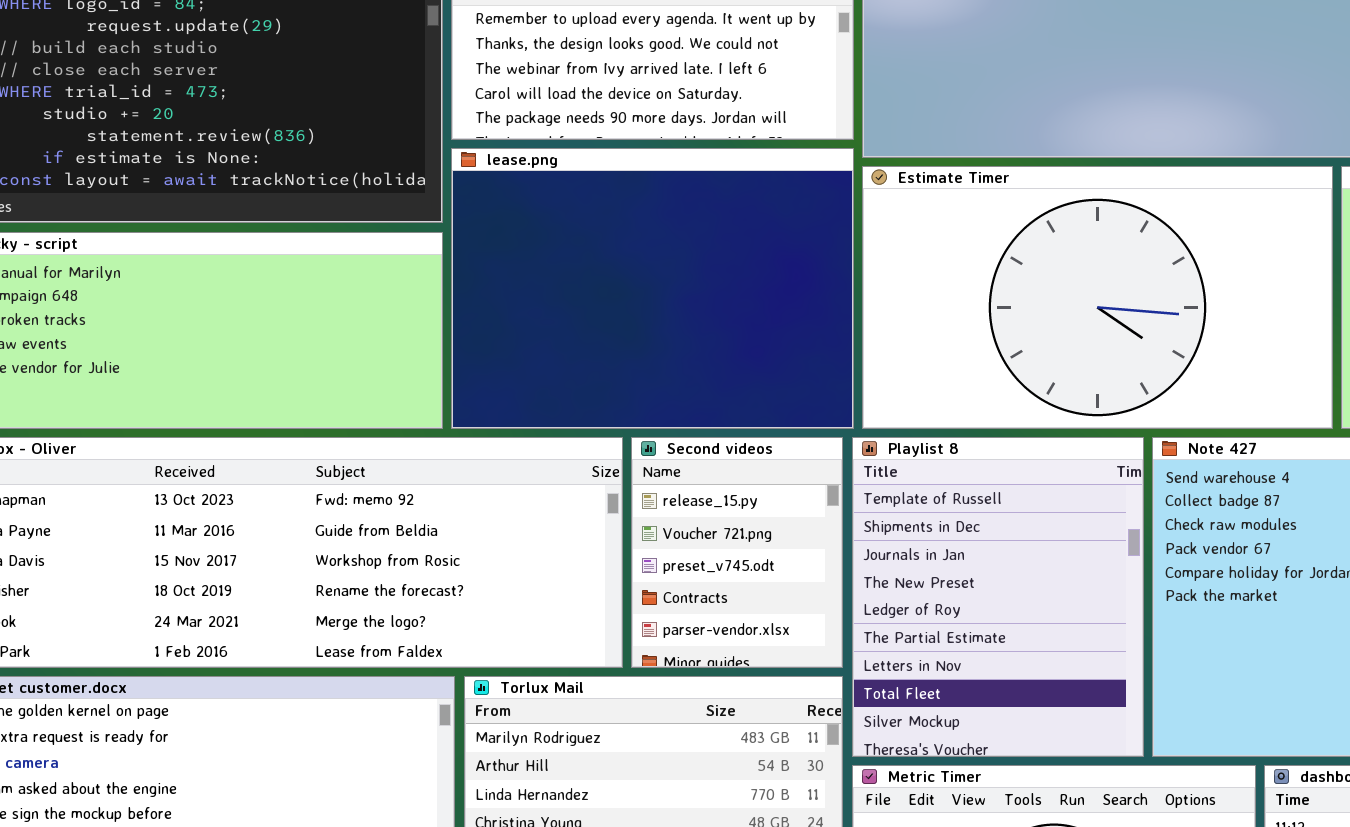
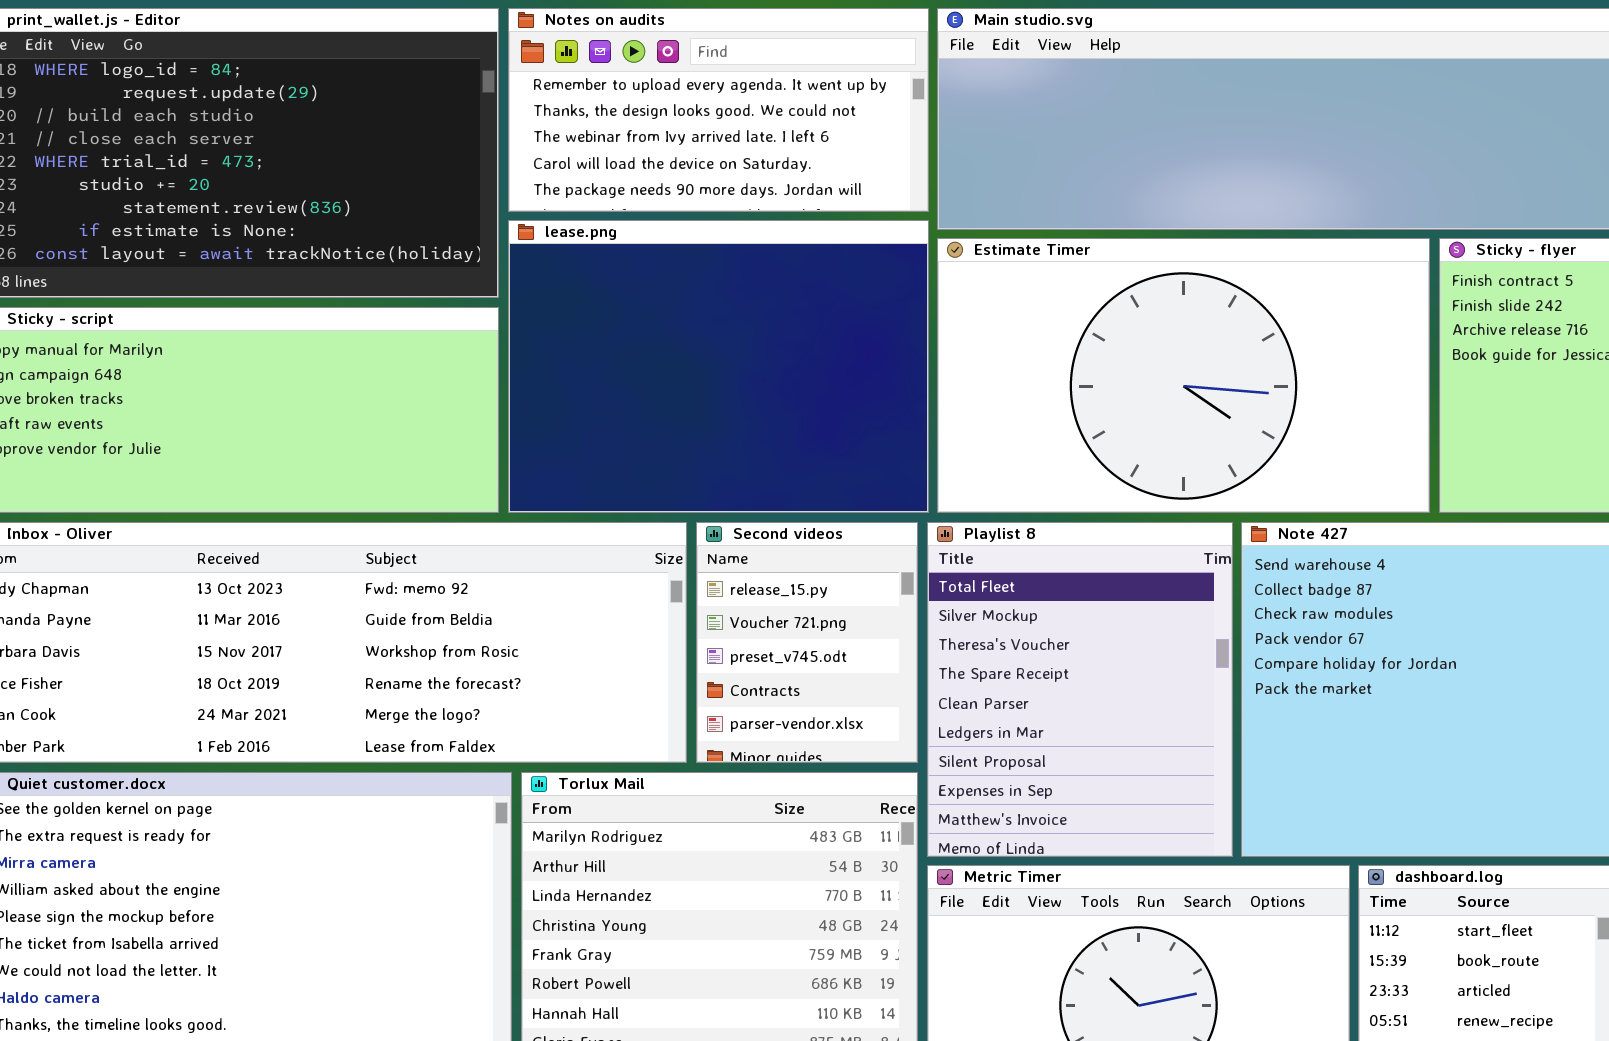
Playlist 8: [852,437,1144,757] -> [927,522,1233,857], scrolled down 7 rows

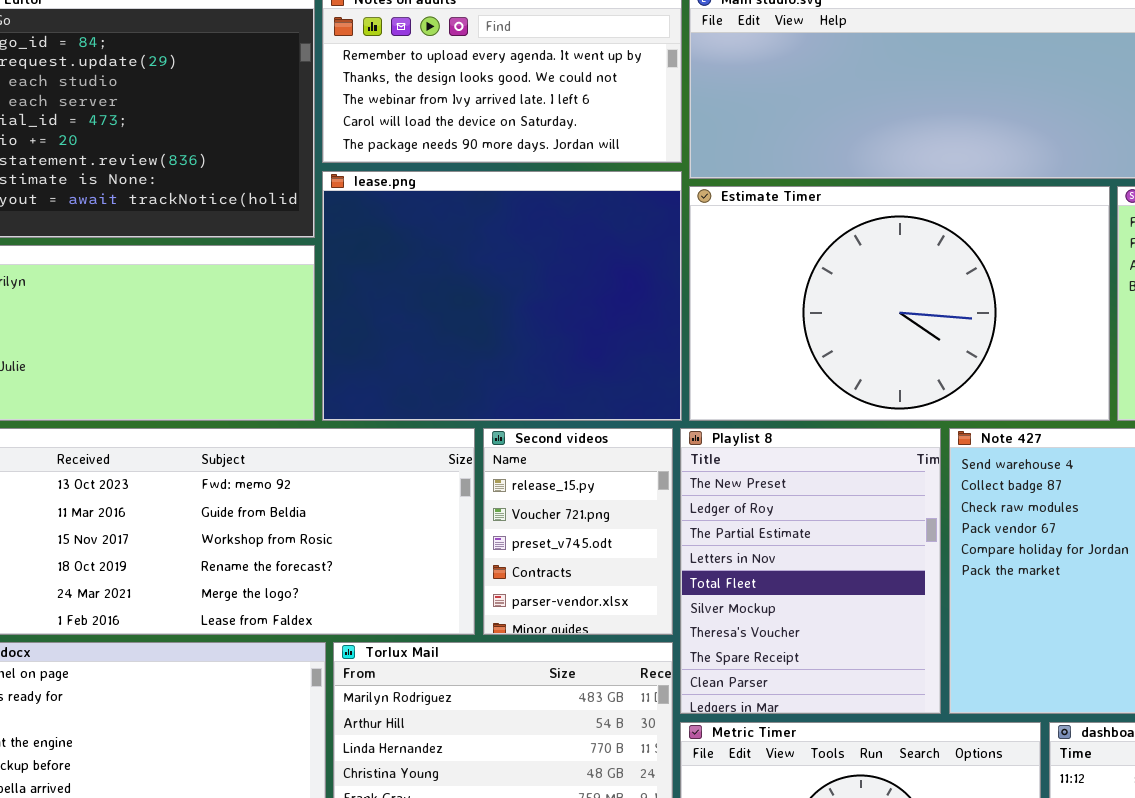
Playlist 8: [927,522,1233,857] -> [680,428,941,714], scrolled up 4 rows

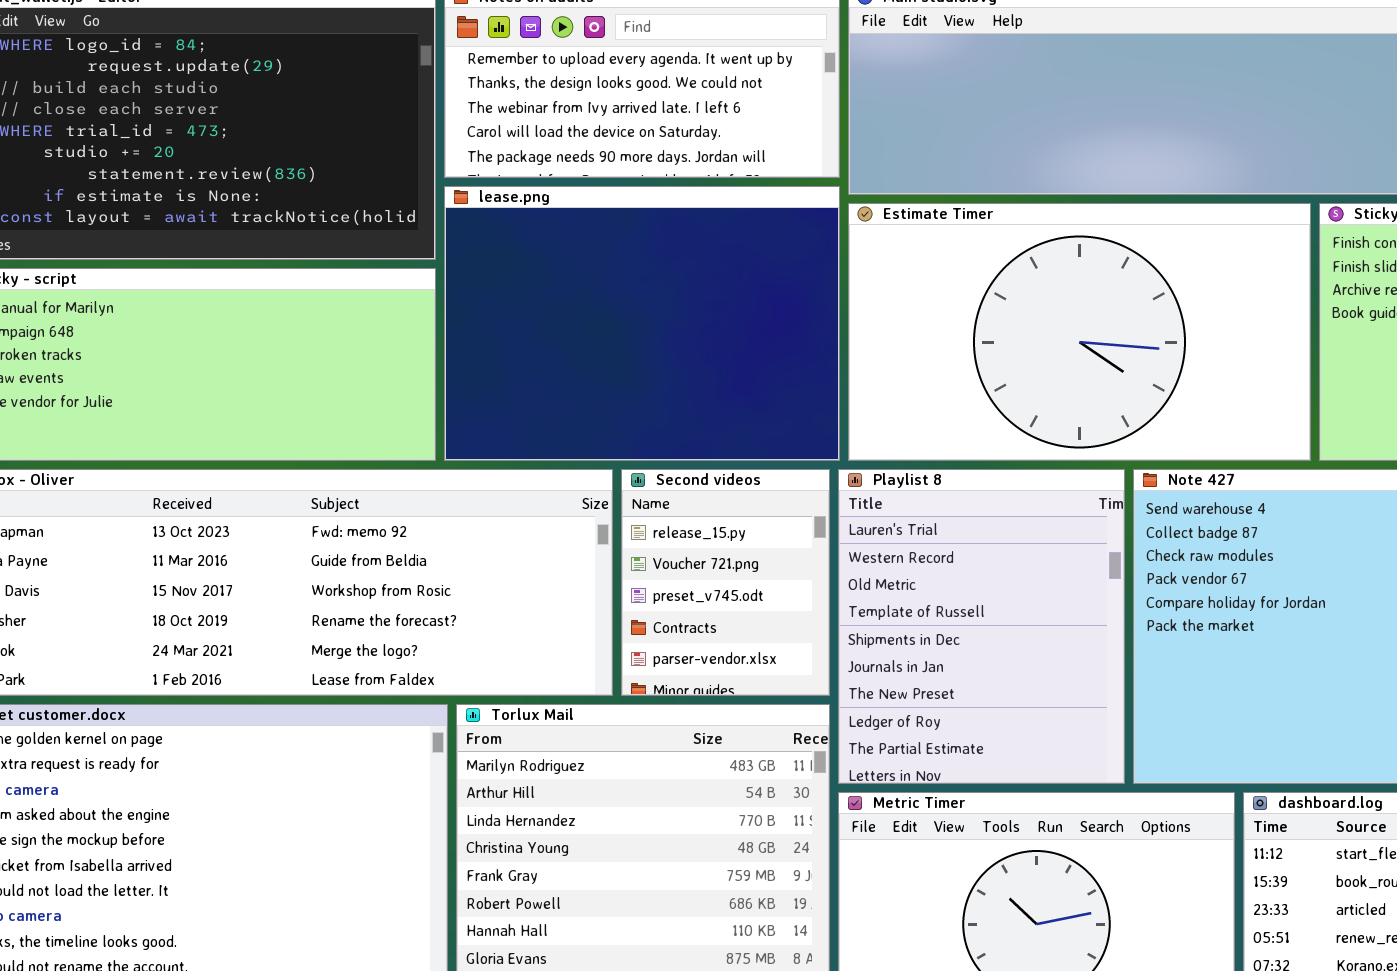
Playlist 8: [680,428,941,714] -> [838,469,1125,784], scrolled up 6 rows

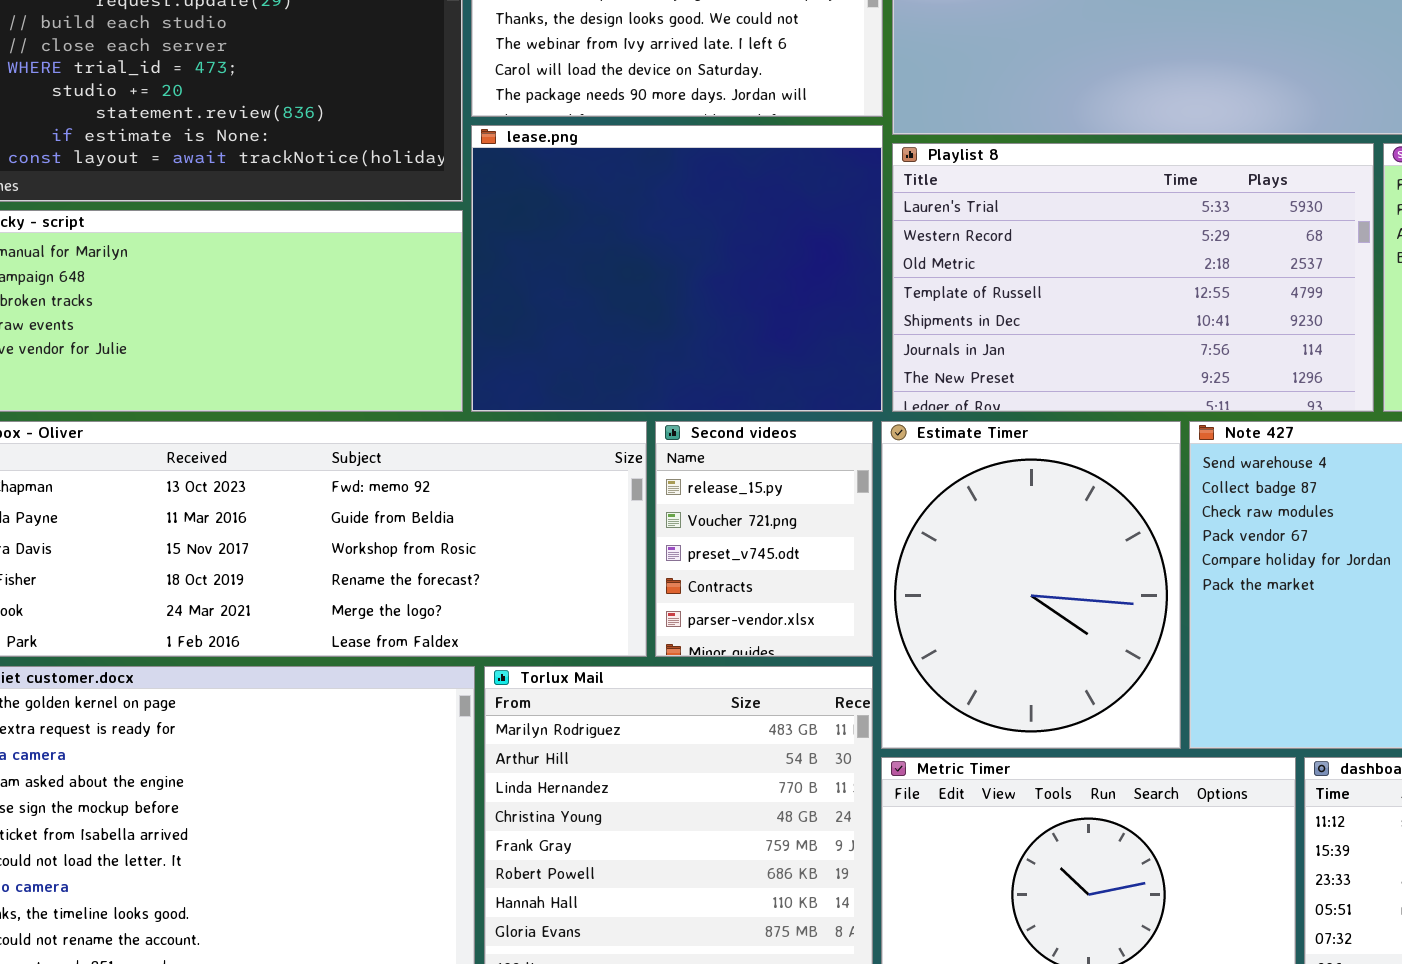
Estimate Timer: [848,203,1311,461] -> [881,421,1181,749], moved, resized
Playlist 8: [838,469,1125,784] -> [892,143,1374,412], moved, resized

